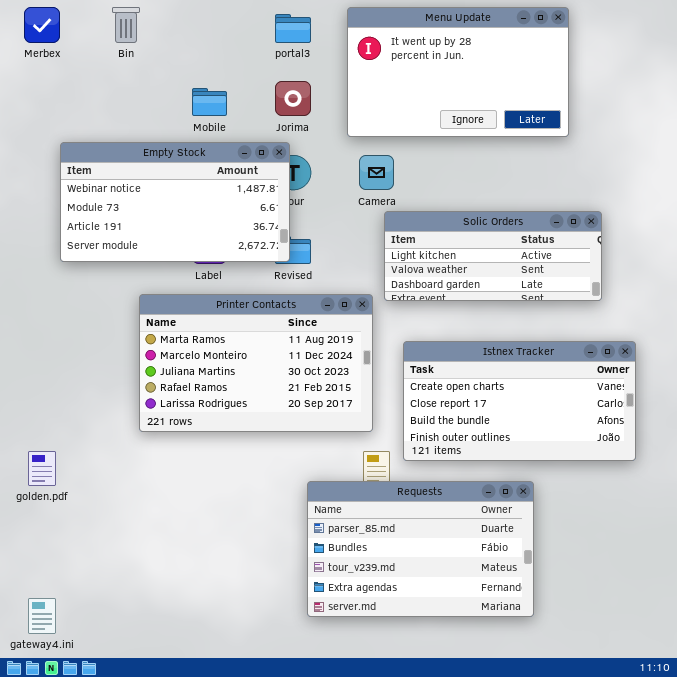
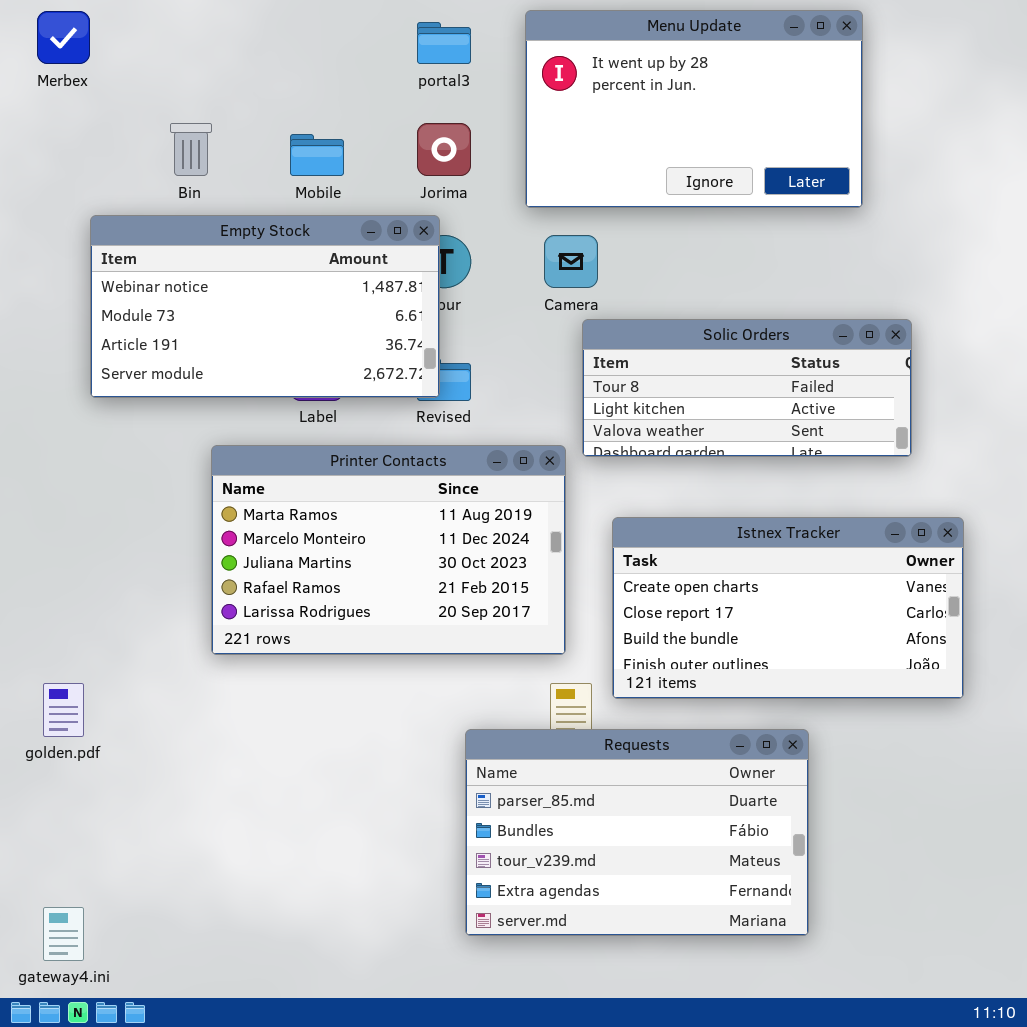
Bin: [112,7,140,43] -> [170,123,212,176], moved
Solic Orders: [384,211,602,301] -> [582,319,912,457], scrolled up 1 row

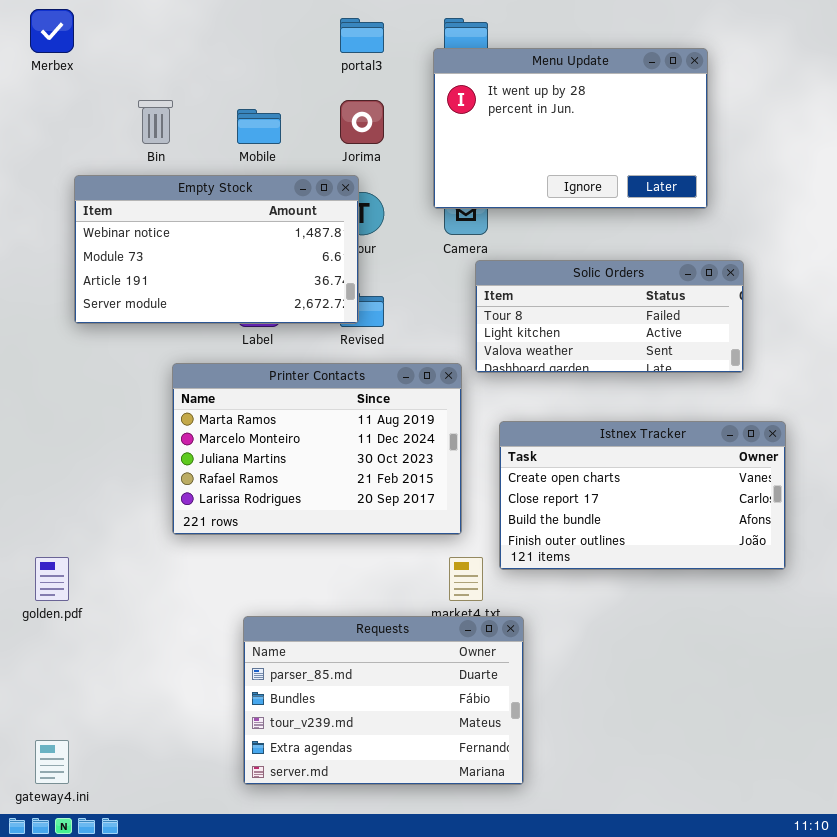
Menu Update: [525,10,863,208] -> [433,48,708,209], moved
Requests: [465,729,809,936] -> [243,616,524,785], moved

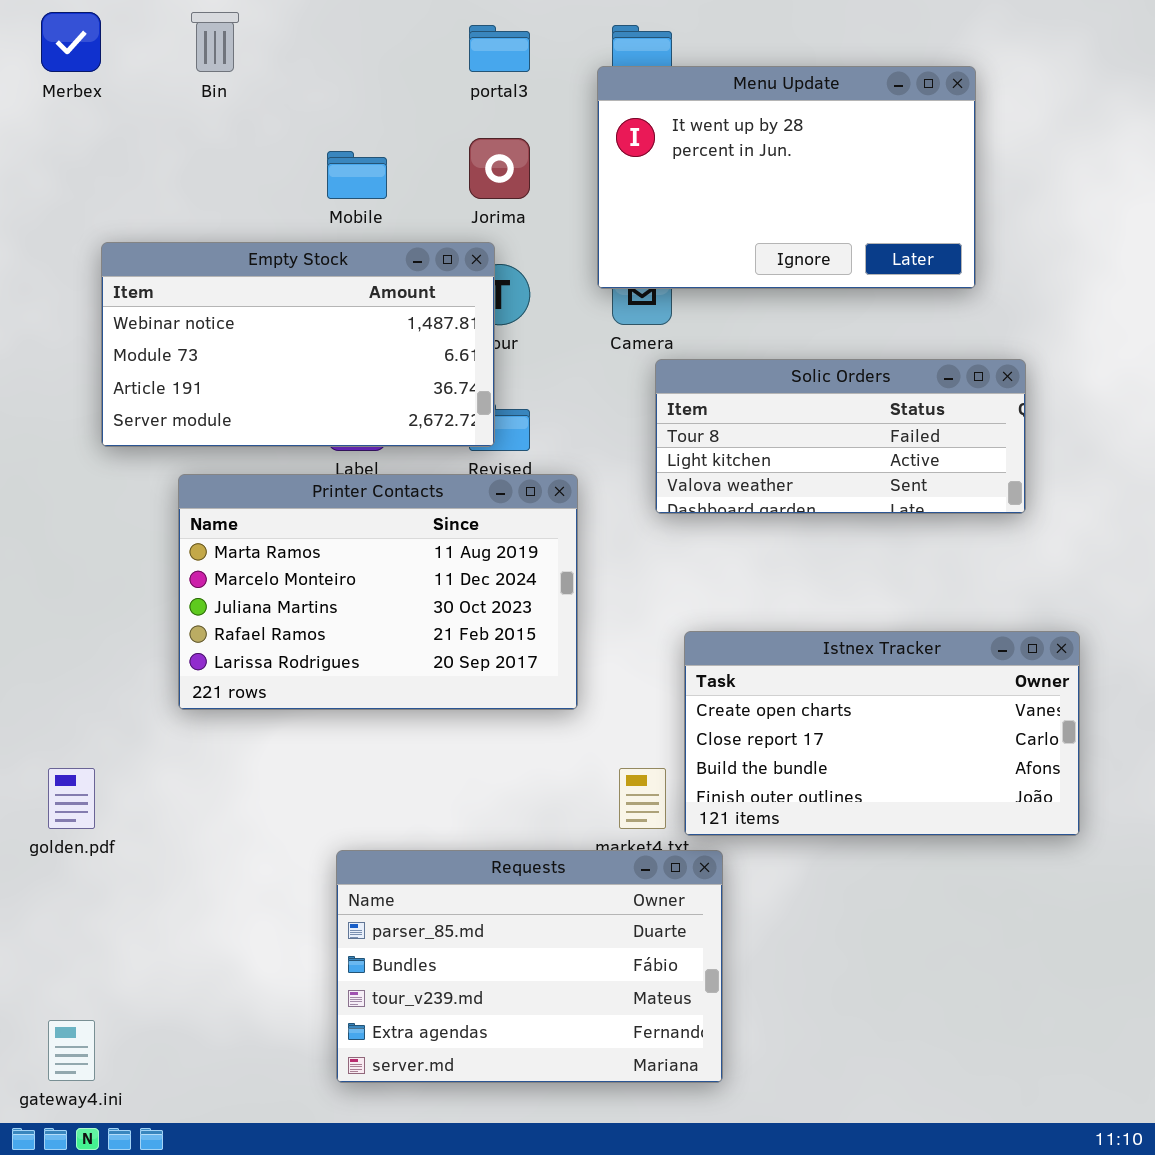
Bin: [138,100,173,144] -> [191,12,239,72], moved
Printer Contacts: [172,363,462,535] -> [178,474,578,710], moved
Istnex Tracker: [499,421,786,570] -> [684,631,1080,836], moved

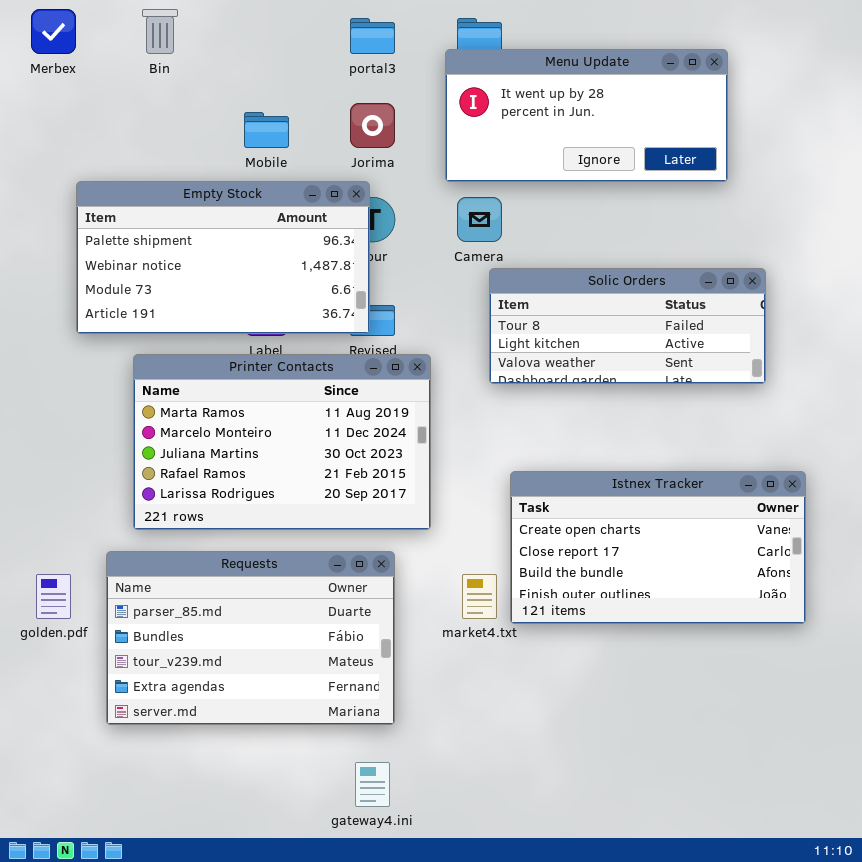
Menu Update: [597,66,976,289] -> [445,49,728,182], resized
Empty Stock: [101,242,495,447] -> [76,181,370,334], scrolled up 1 row
Requests: [336,850,723,1083] -> [106,551,395,725], moved
gateway4.ini: [48,1020,95,1081] -> [355,762,390,807], moved

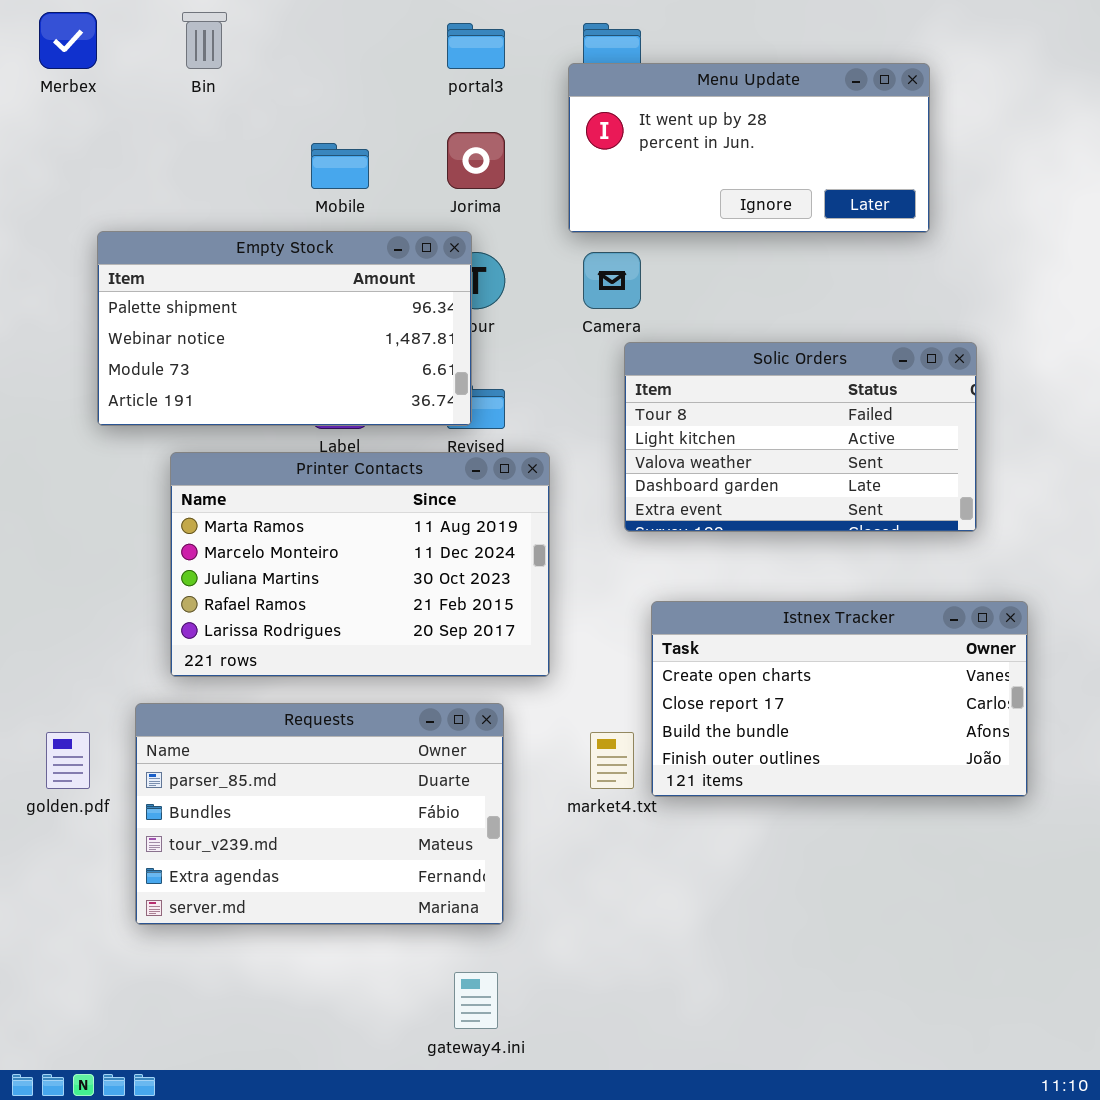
Solic Orders: [489,268,766,384] -> [624,342,977,532], resized

